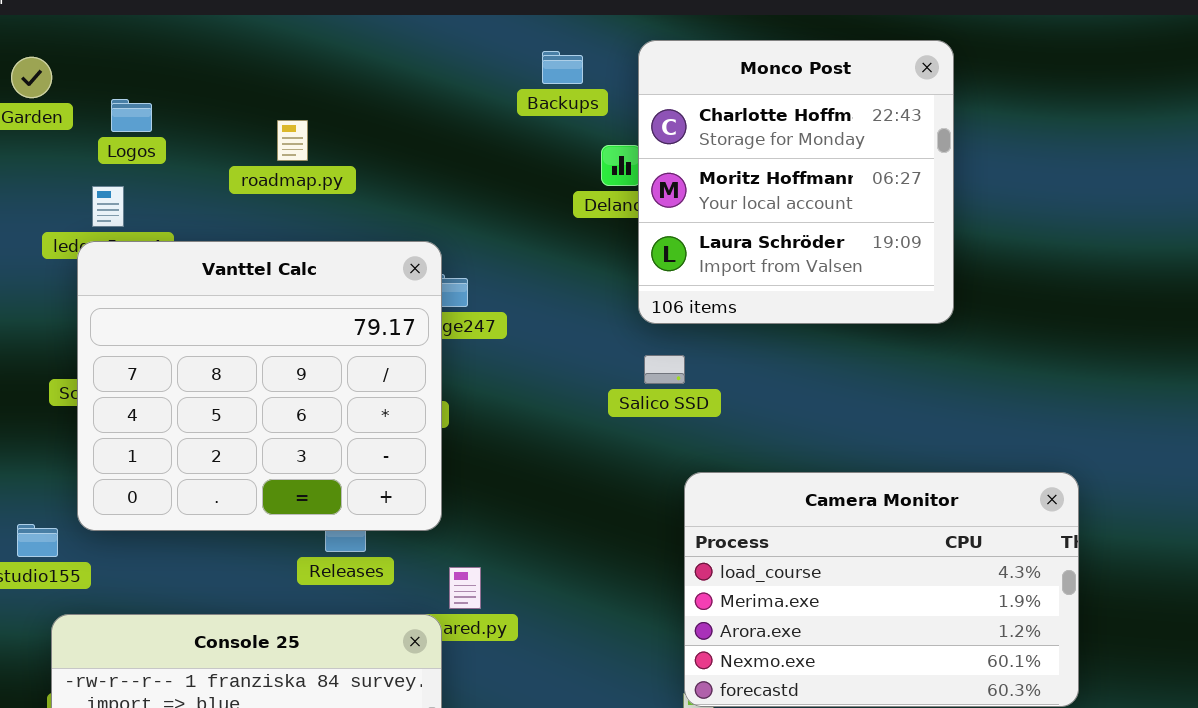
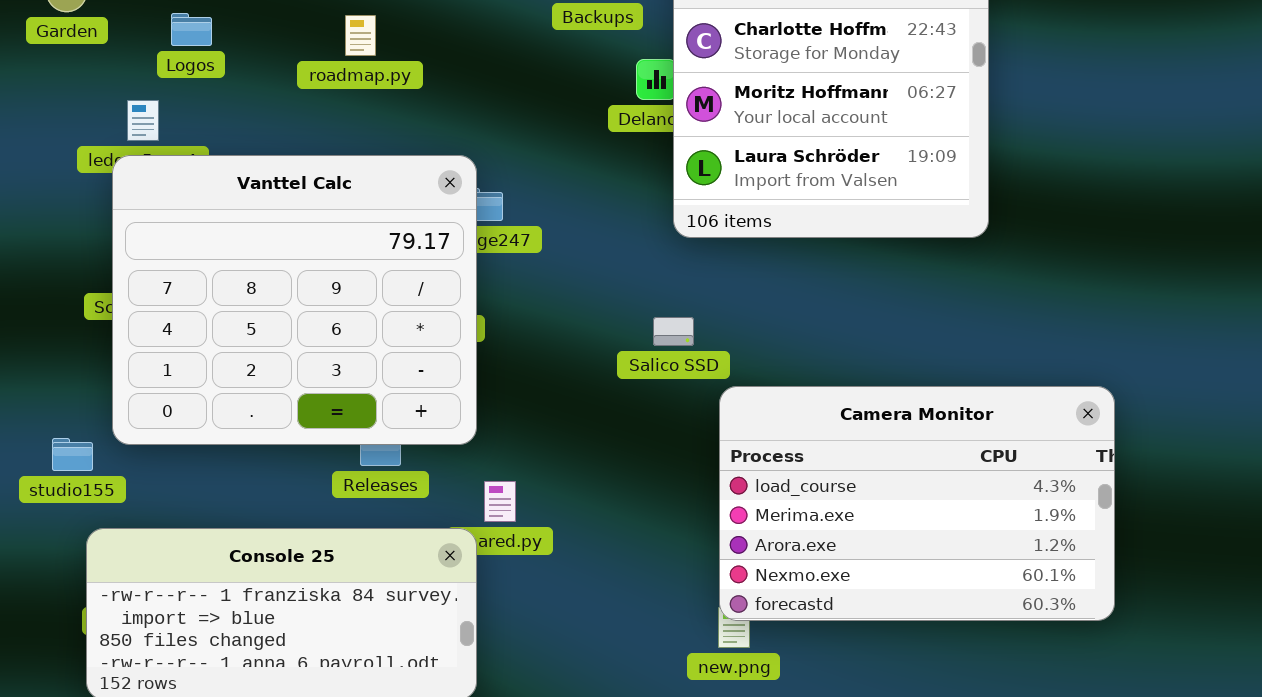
Logos: [111,99,152,132] -> [171,13,212,46], moved
roadmap.py: [277,120,308,161] -> [345,15,376,56], moved
Salico SSD: [644,355,685,384] -> [653,317,694,346], moved

